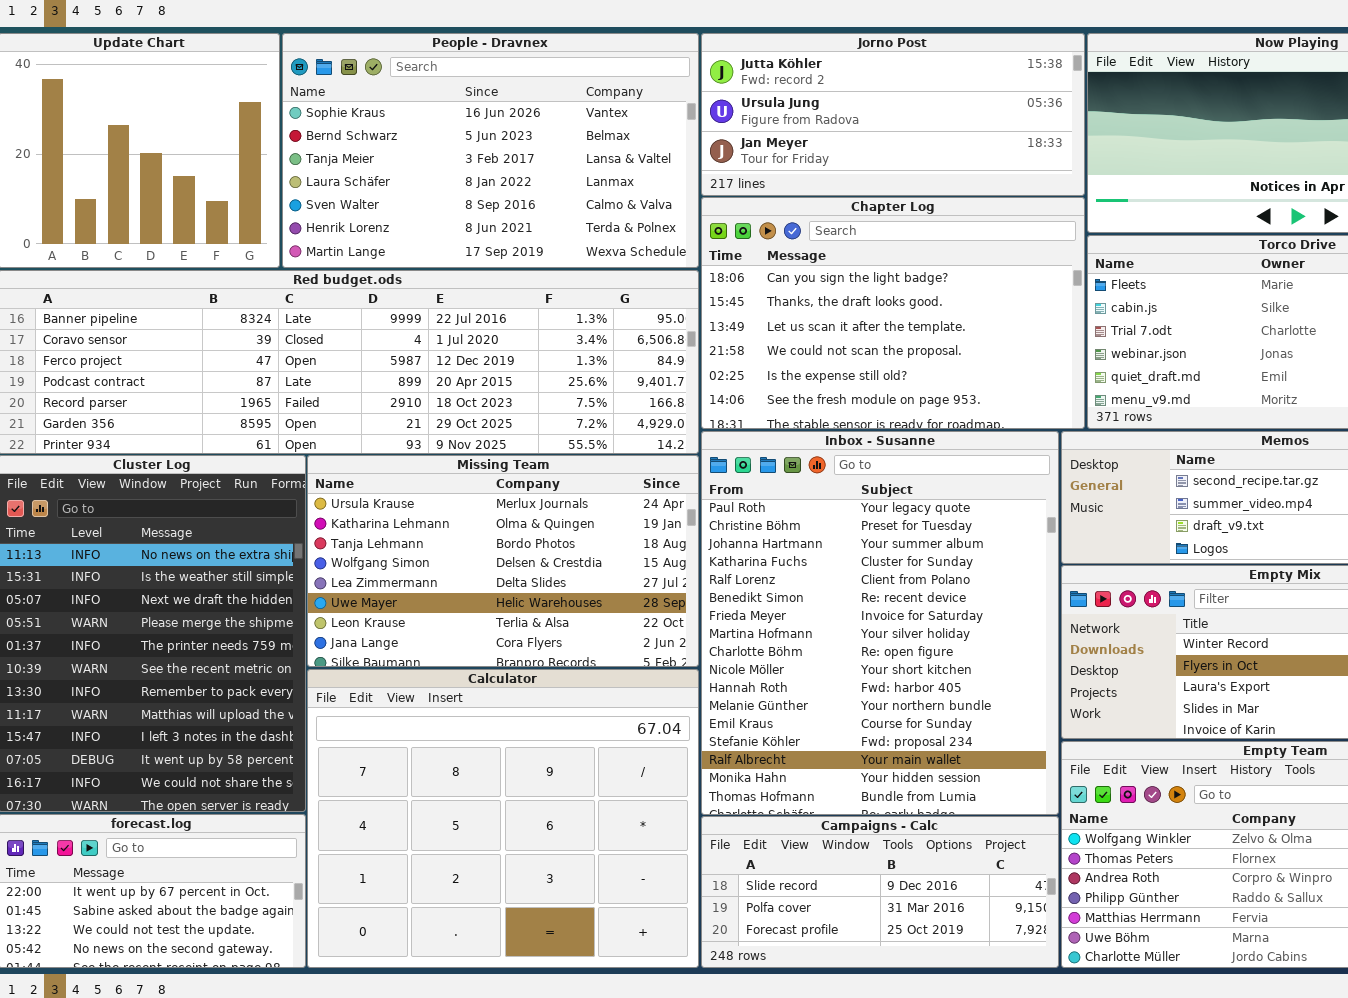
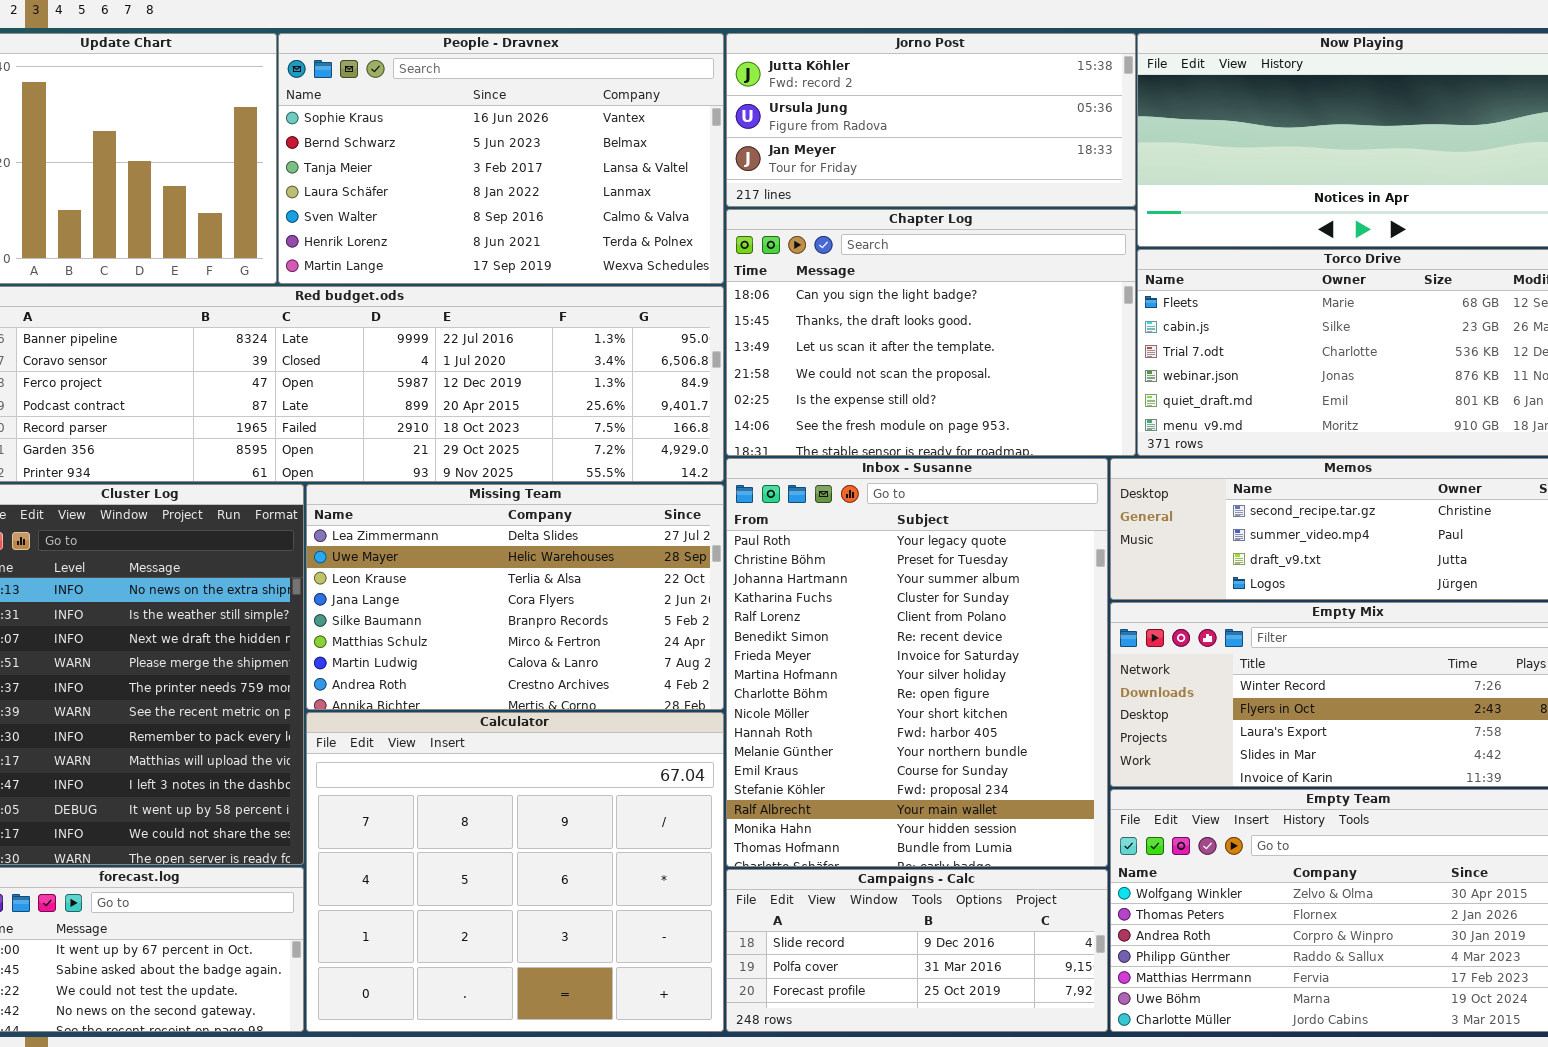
Missing Team: [307,455,699,667] -> [306,484,724,710], scrolled down 4 rows

